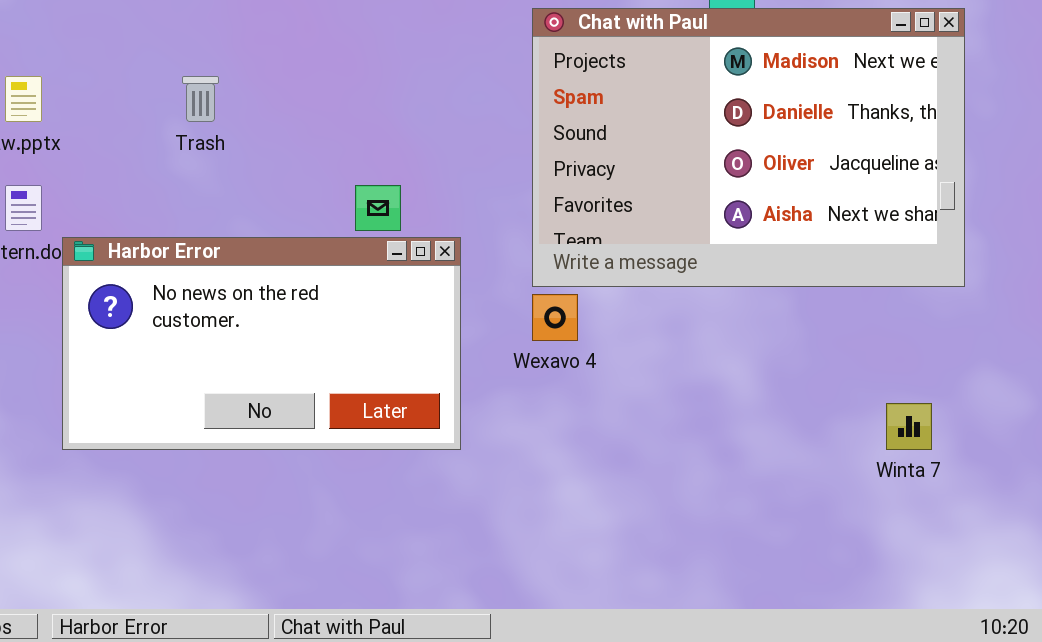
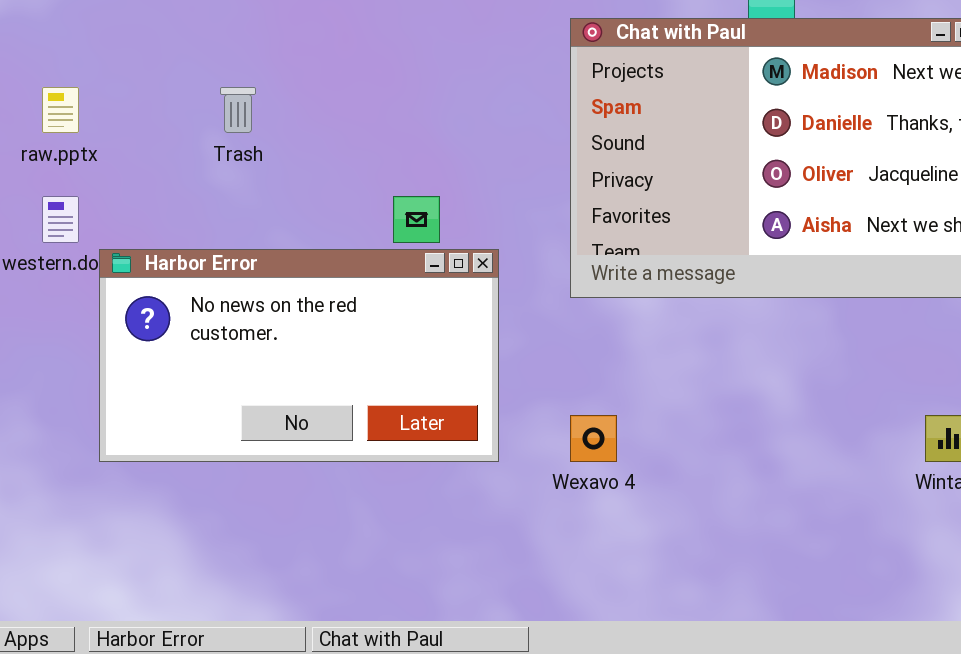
Wexavo 4: [532,294,578,341] -> [570,415,617,462], moved

